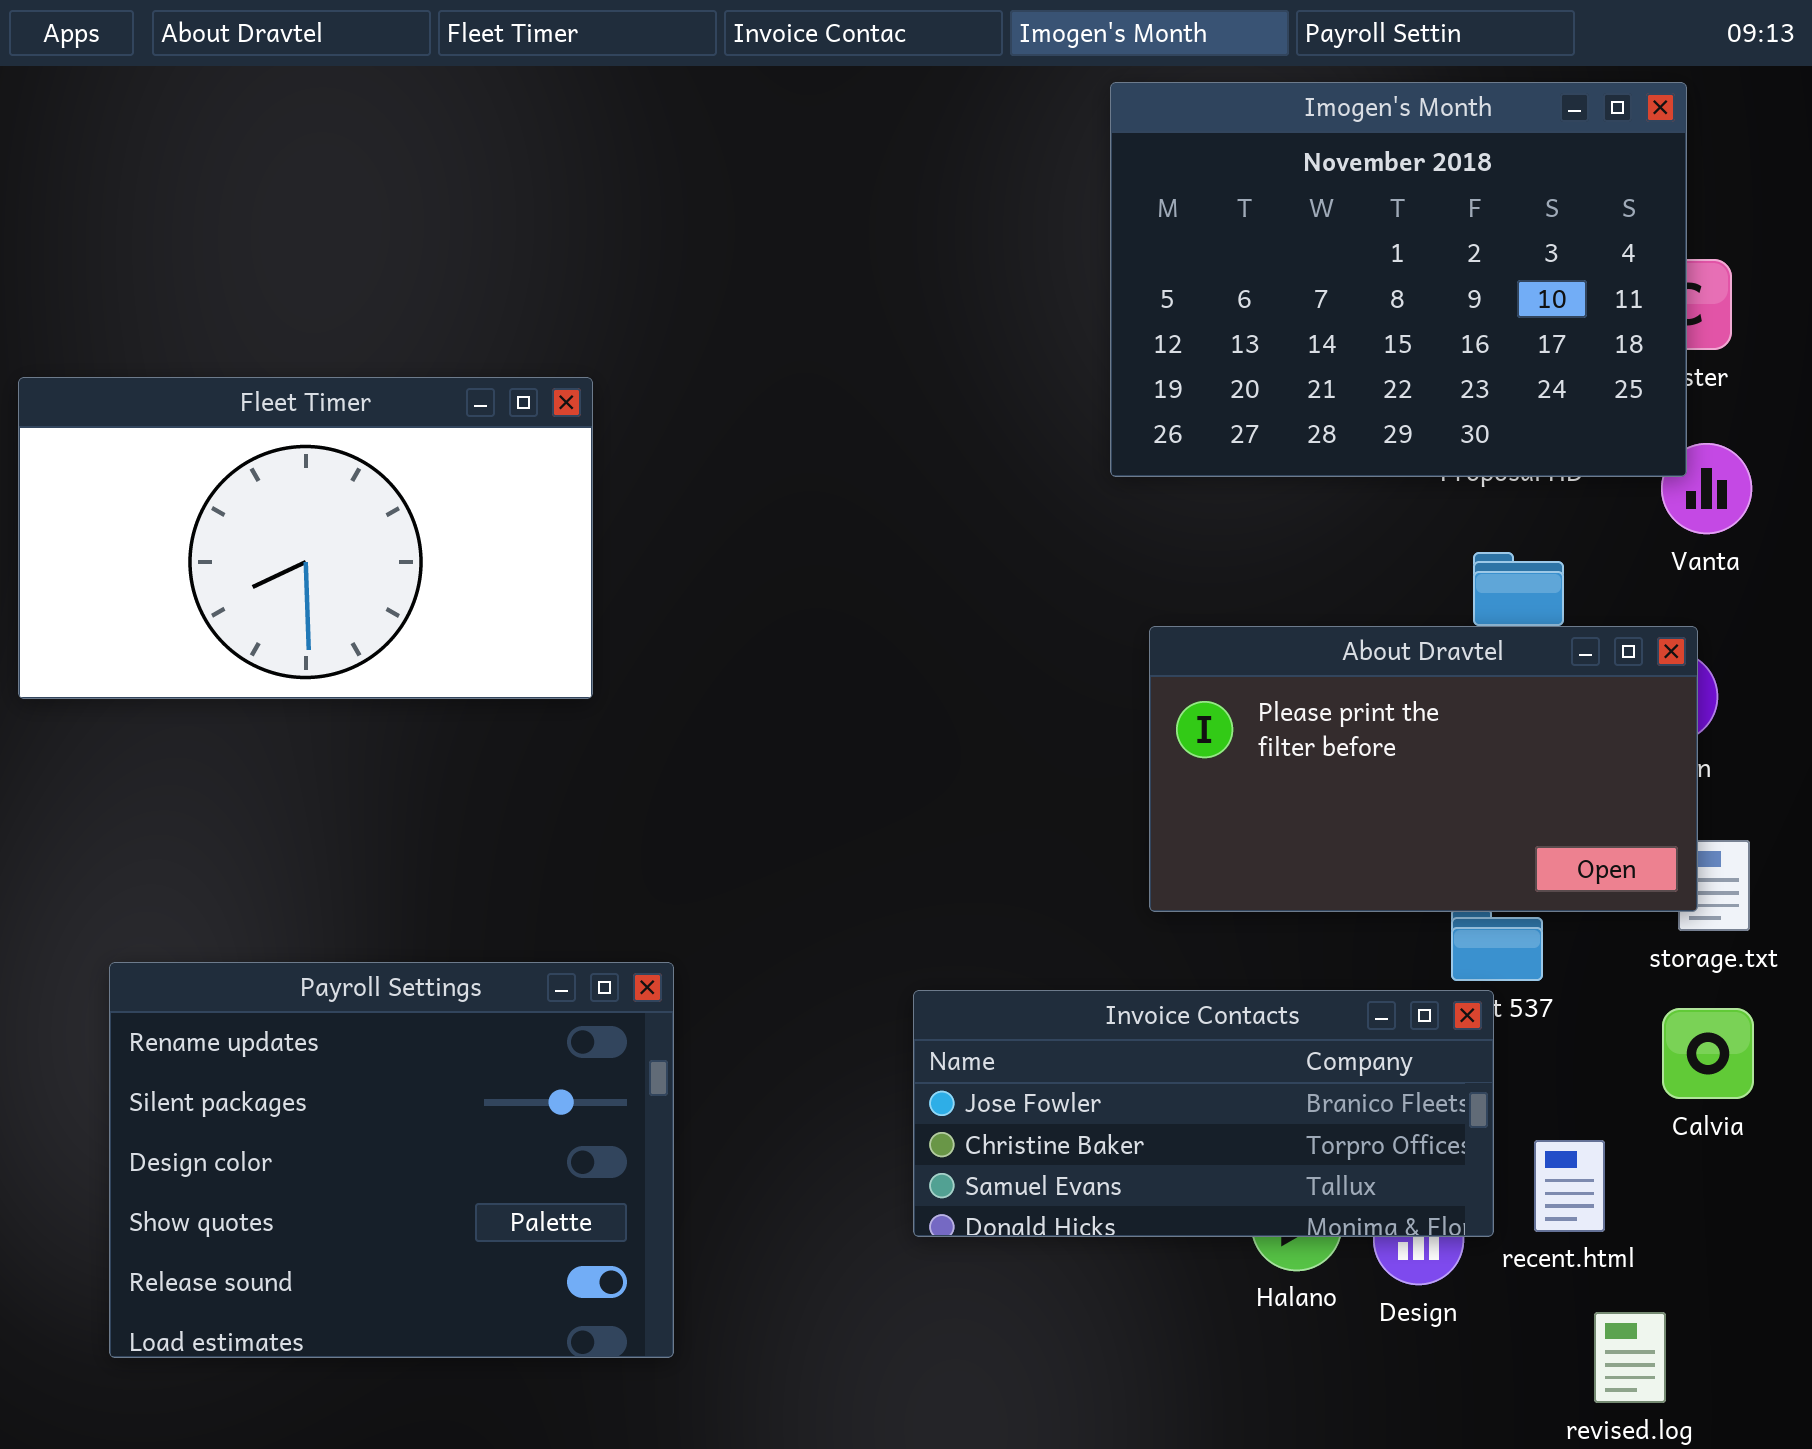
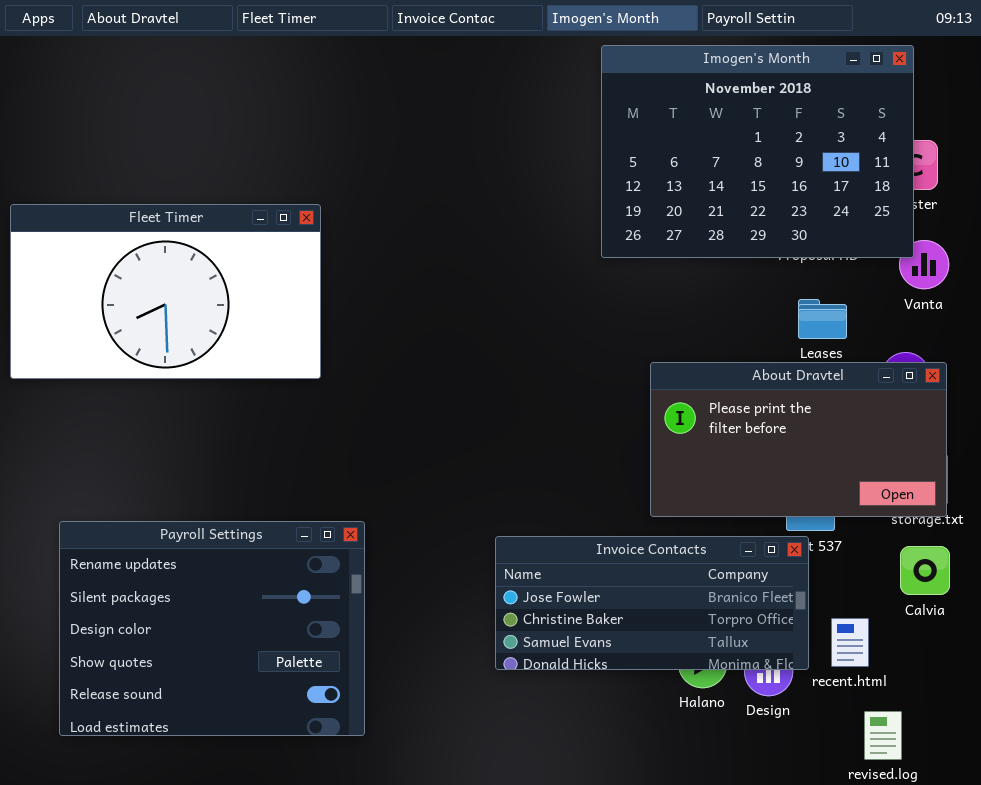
About Dravtel: [1149,626,1698,912] -> [650,362,947,517], moved

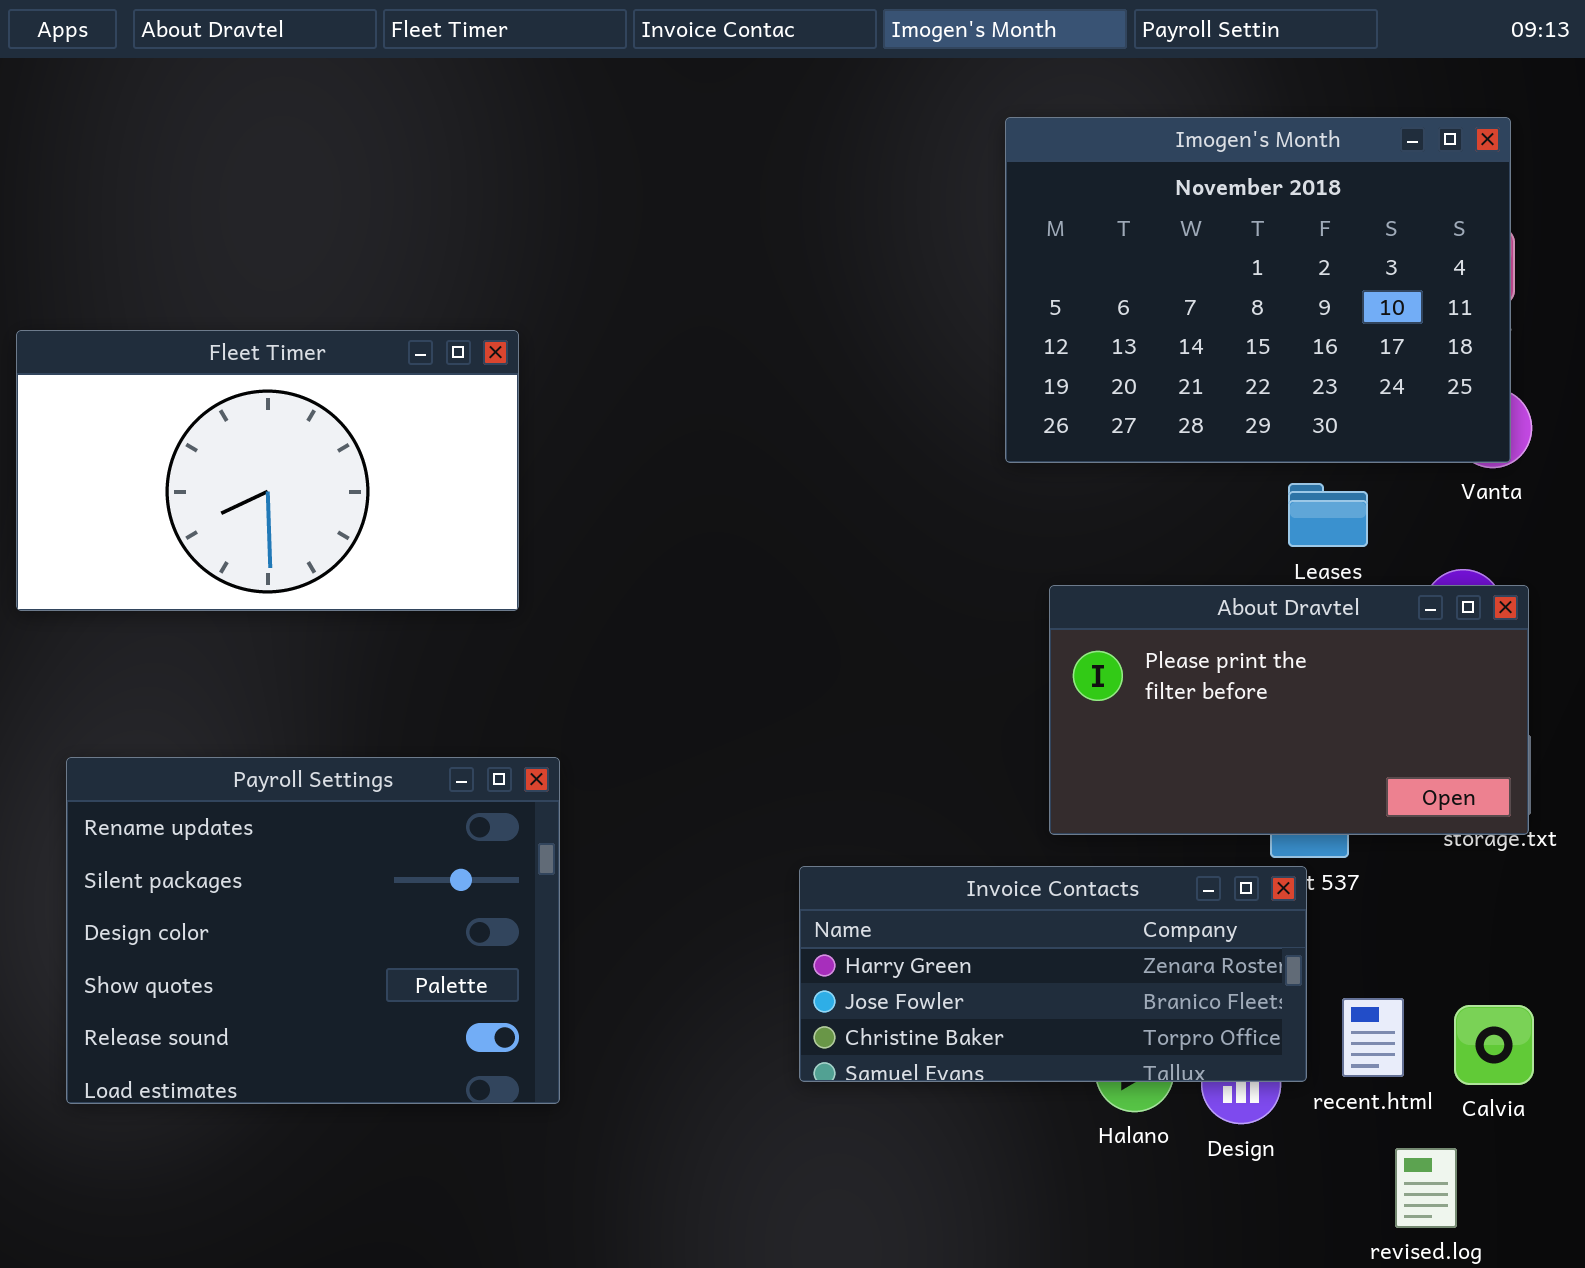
Imogen's Month: [601,45,914,258] -> [1005,117,1511,463], moved
Payroll Settings: [59,521,365,736] -> [66,757,560,1104], moved
Invoice Contacts: [495,536,809,670] -> [799,866,1307,1082], scrolled up 1 row
Calvia: [900,546,950,595] -> [1454,1005,1534,1085], moved

